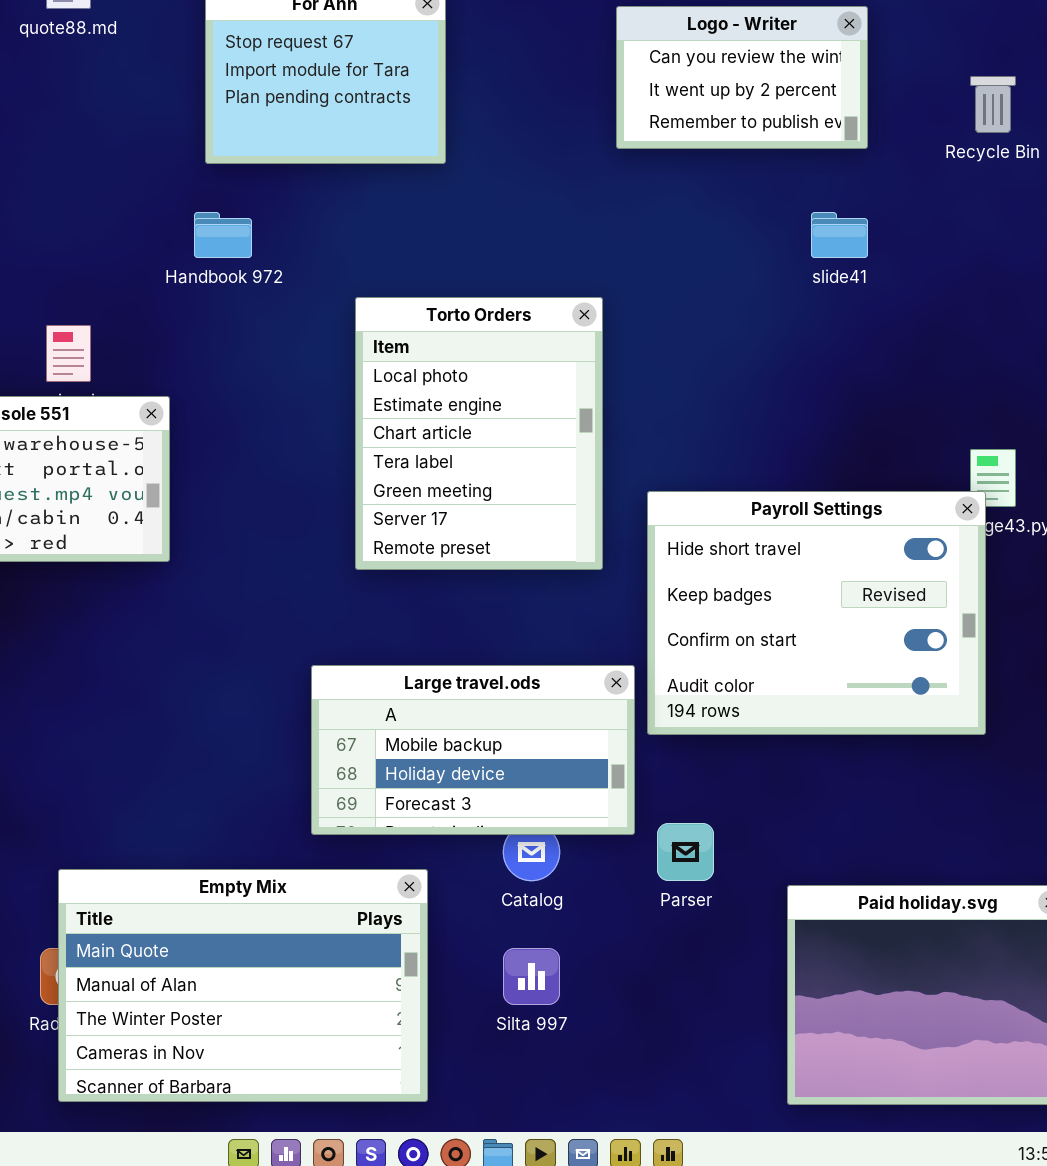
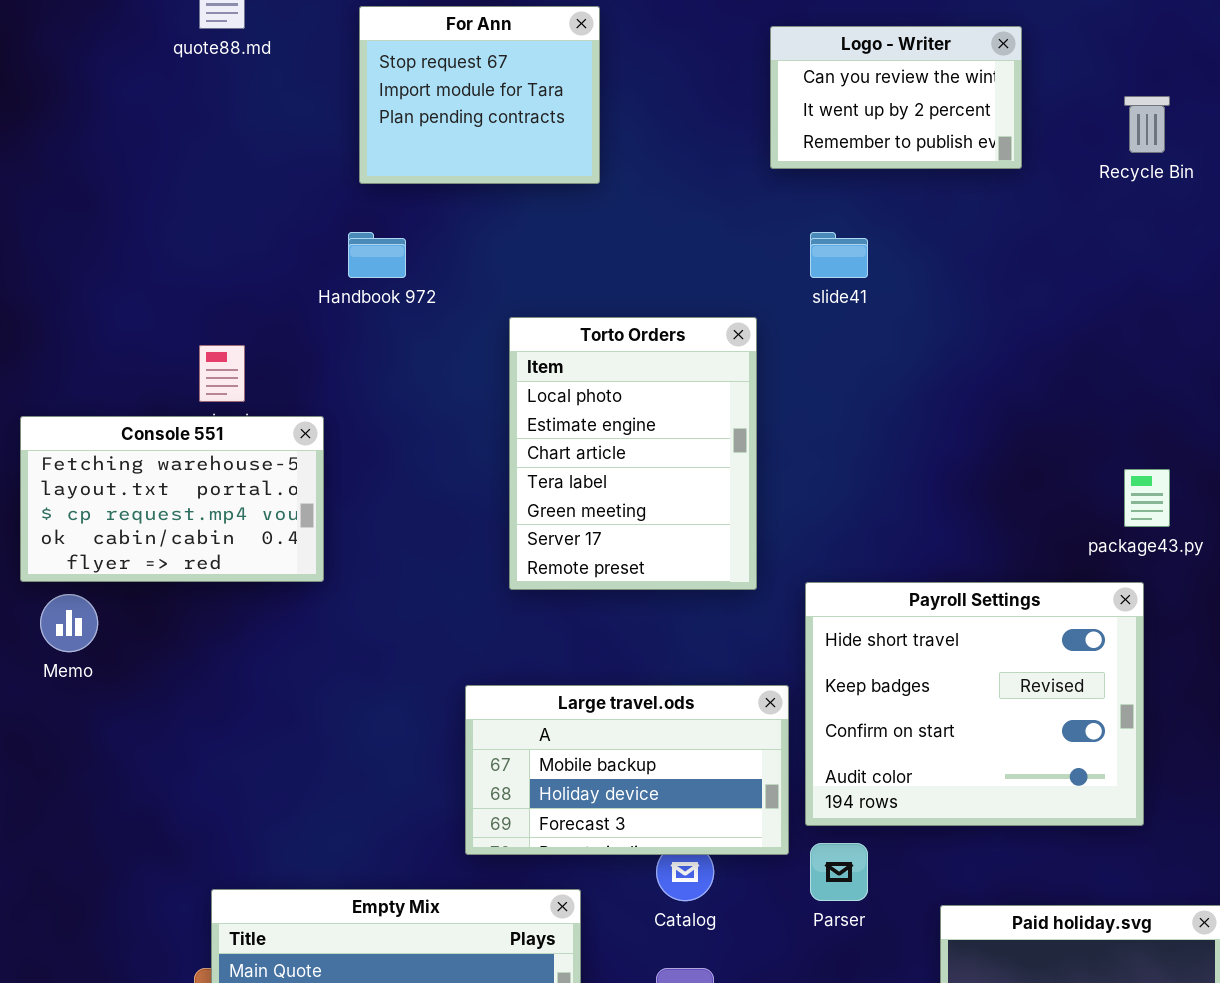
slide41: [811,212,868,258] -> [810,232,868,278], moved
Payroll Settings: [647,491,986,735] -> [805,582,1144,826], moved

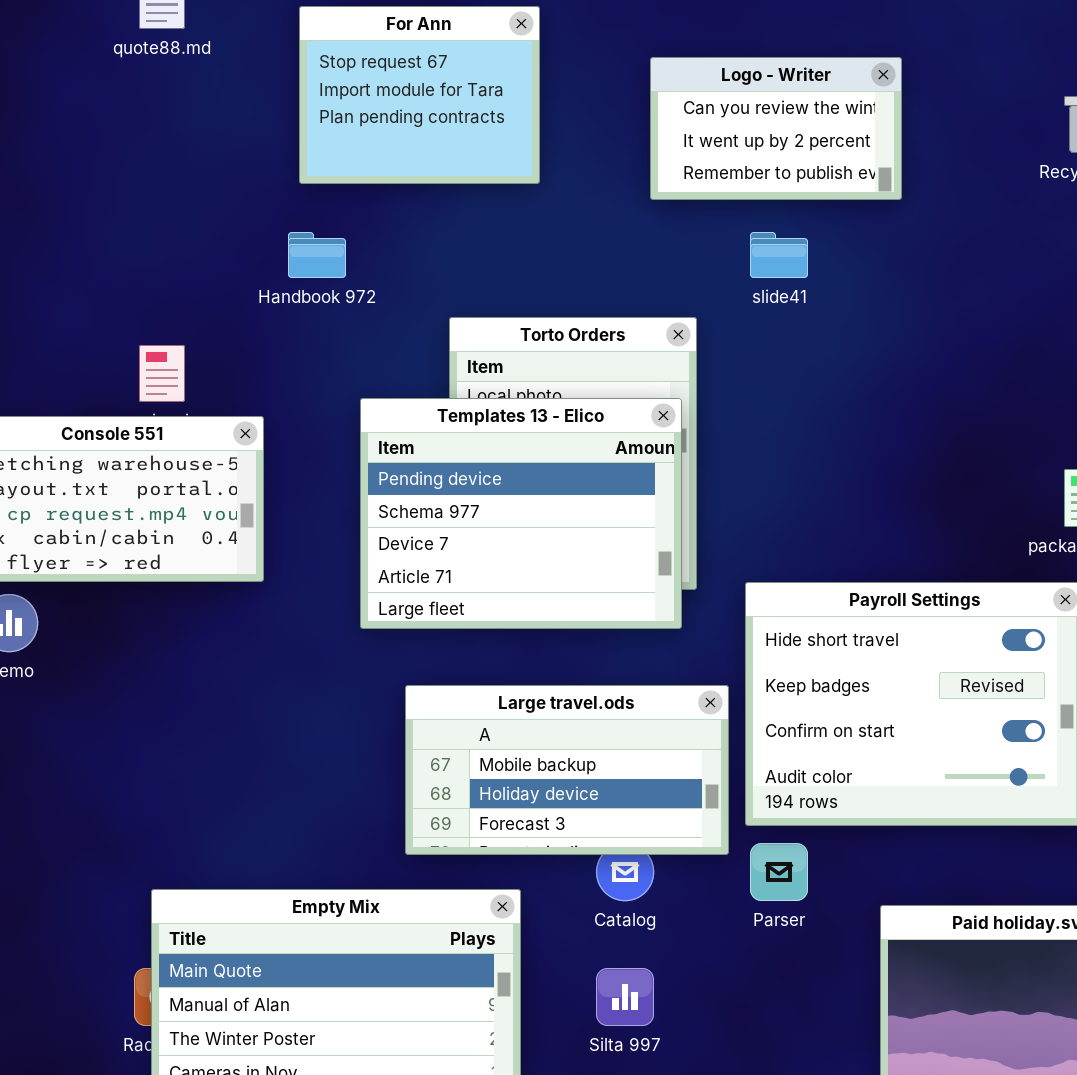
Logo - Writer: [770,26,1022,169] -> [650,57,902,200], moved
Templates 13 - Elico: none -> [360,398,682,629], opened

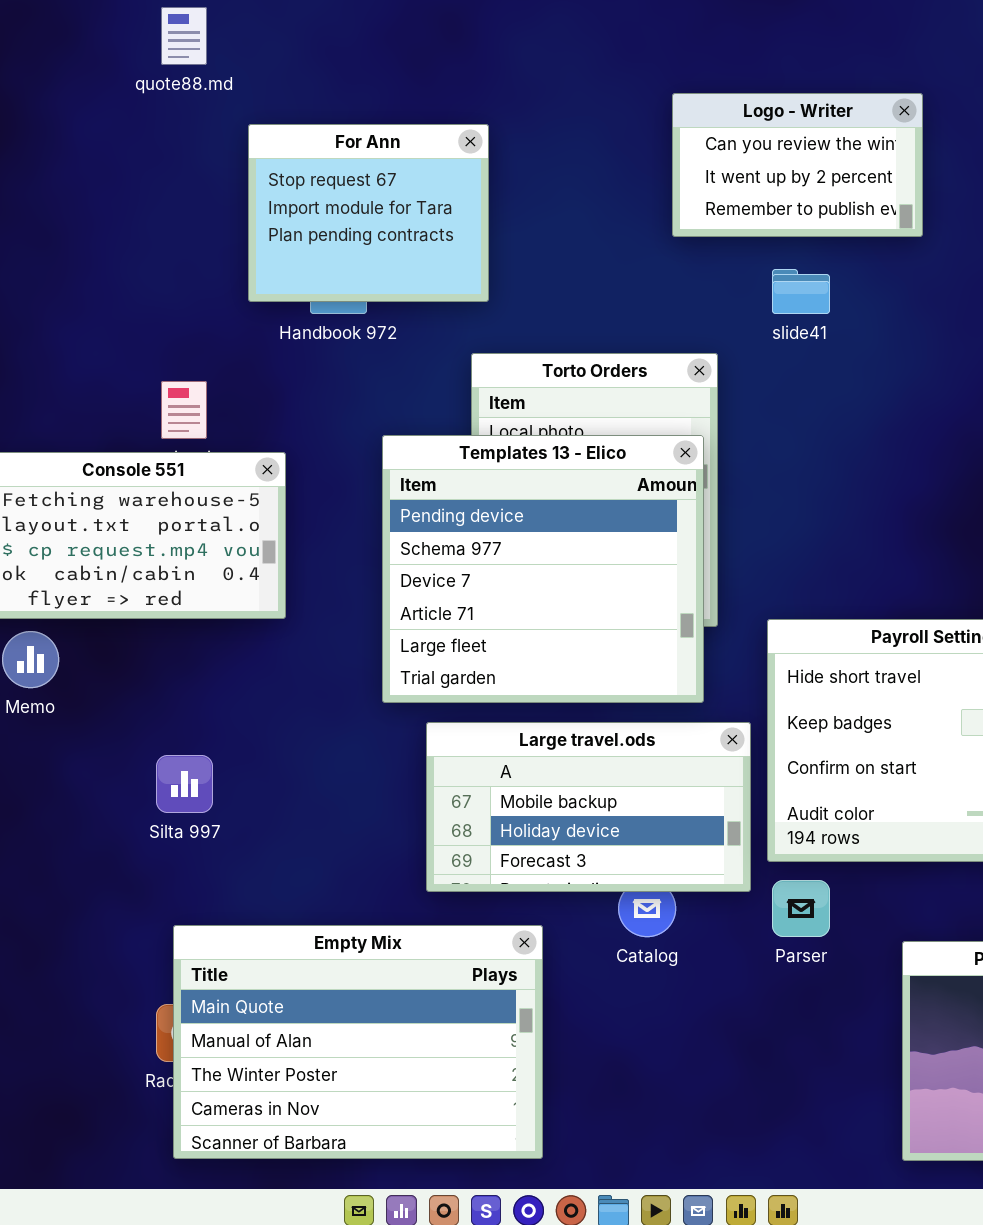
For Ann: [299,6,540,184] -> [248,124,489,302], moved
Templates 13 - Elico: [360,398,682,629] -> [382,435,704,703], resized
Silta 997: [596,968,654,1026] -> [156,755,213,813], moved

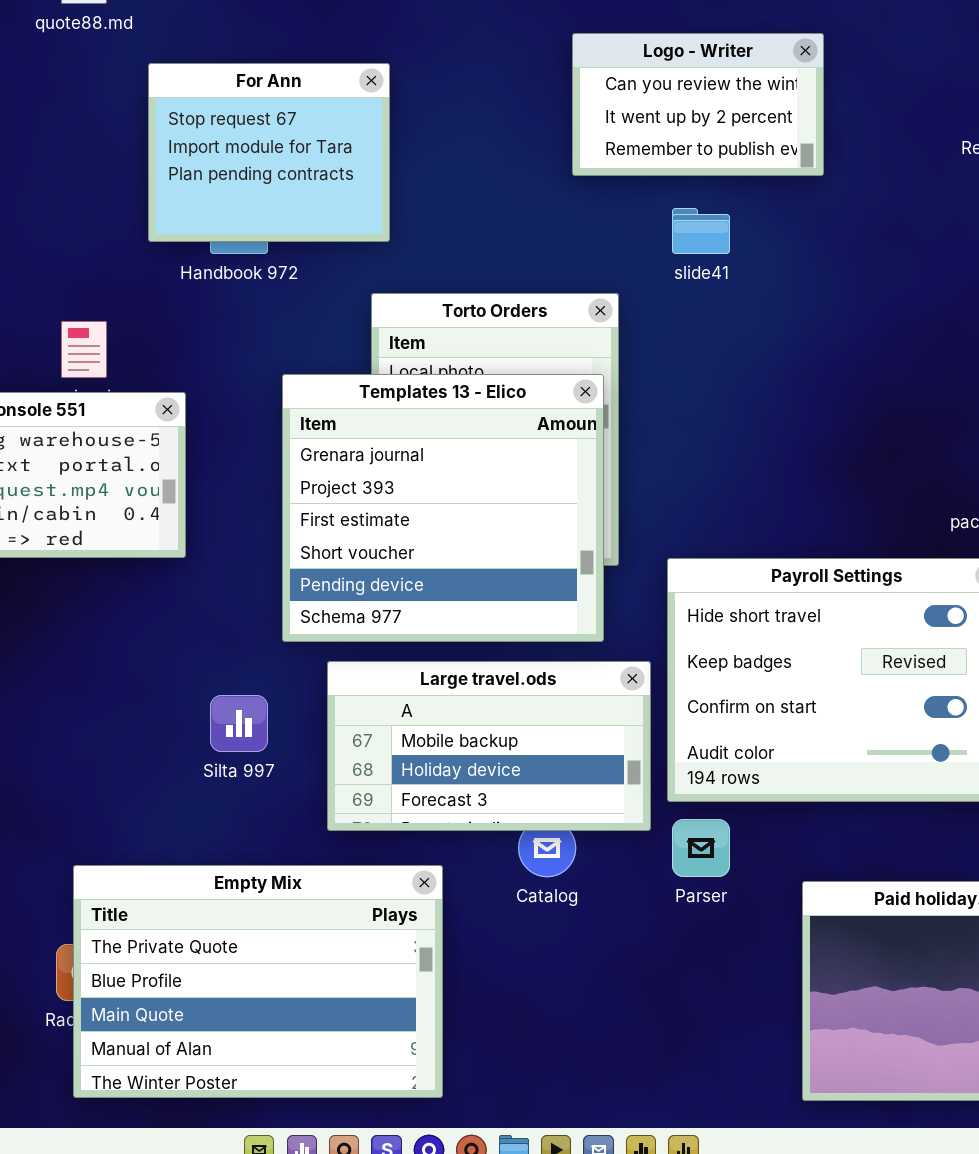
Templates 13 - Elico: [382,435,704,703] -> [282,374,604,642], scrolled up 4 rows
Silta 997: [156,755,213,813] -> [210,695,268,752], moved
Empty Mix: [173,925,543,1159] -> [73,865,443,1098], scrolled up 2 rows

